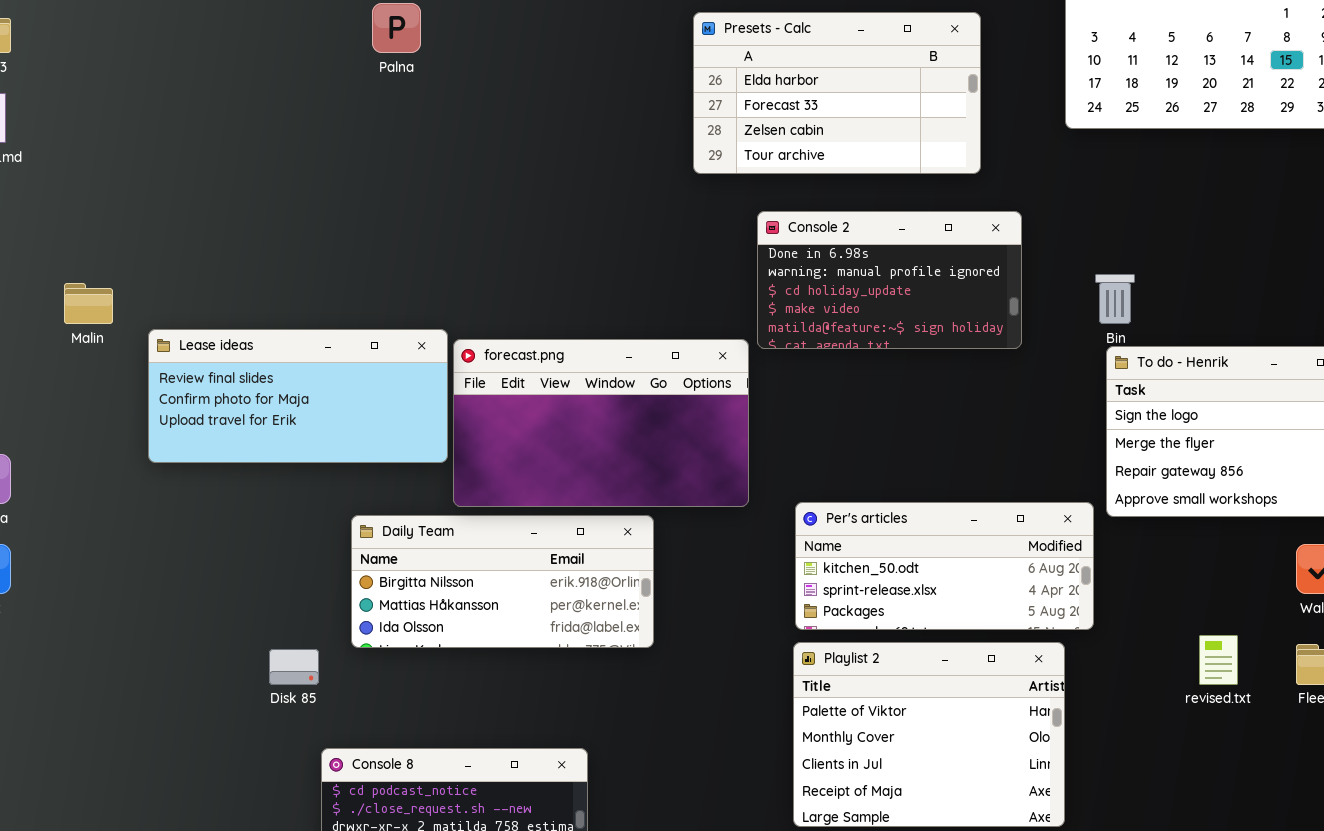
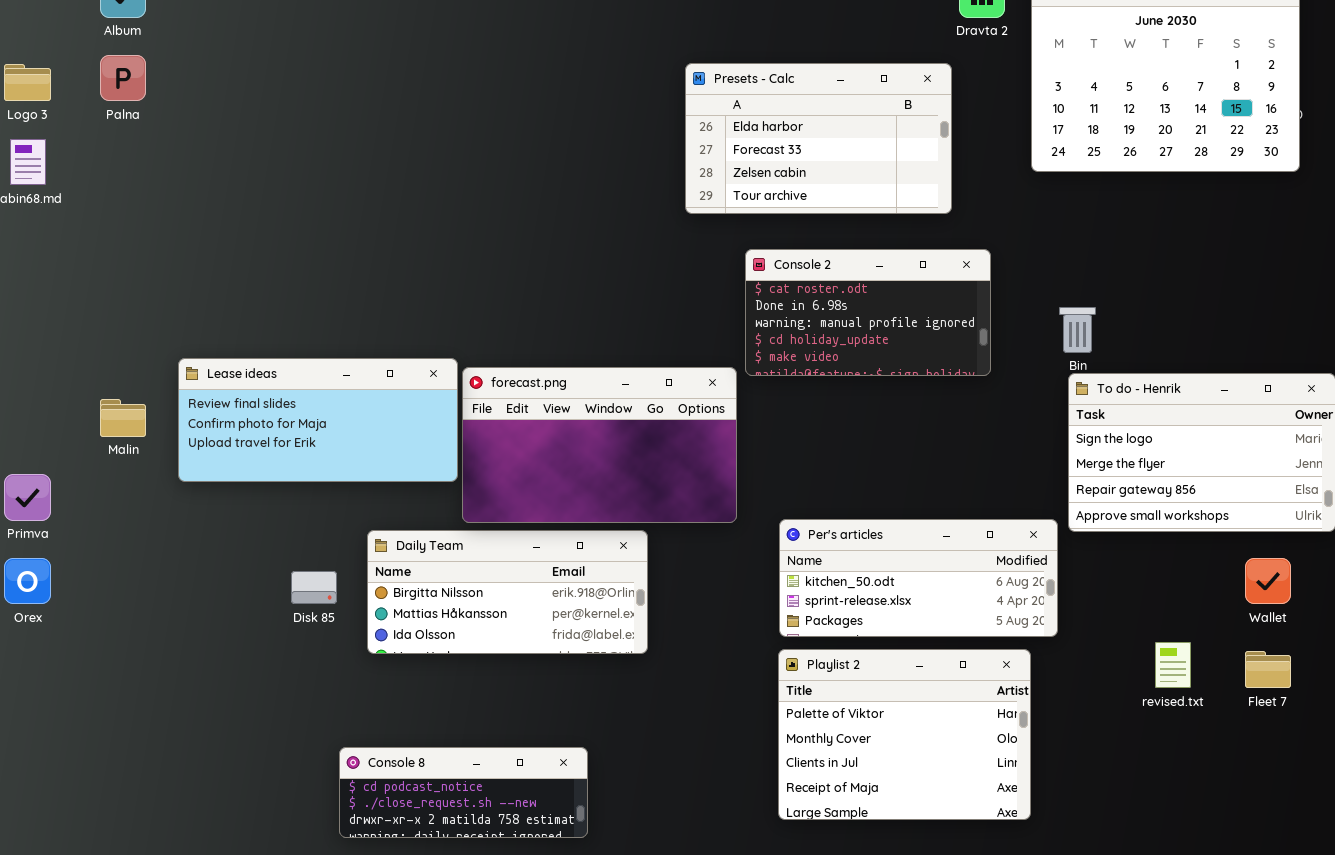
Palna: [372,3,421,53] -> [100,55,146,101], moved
Console 2: [757,211,1022,349] -> [745,249,991,376], scrolled up 1 row
Malin: [64,283,113,324] -> [100,399,146,437], moved
Disk 85: [269,649,319,685] -> [291,571,337,604], moved

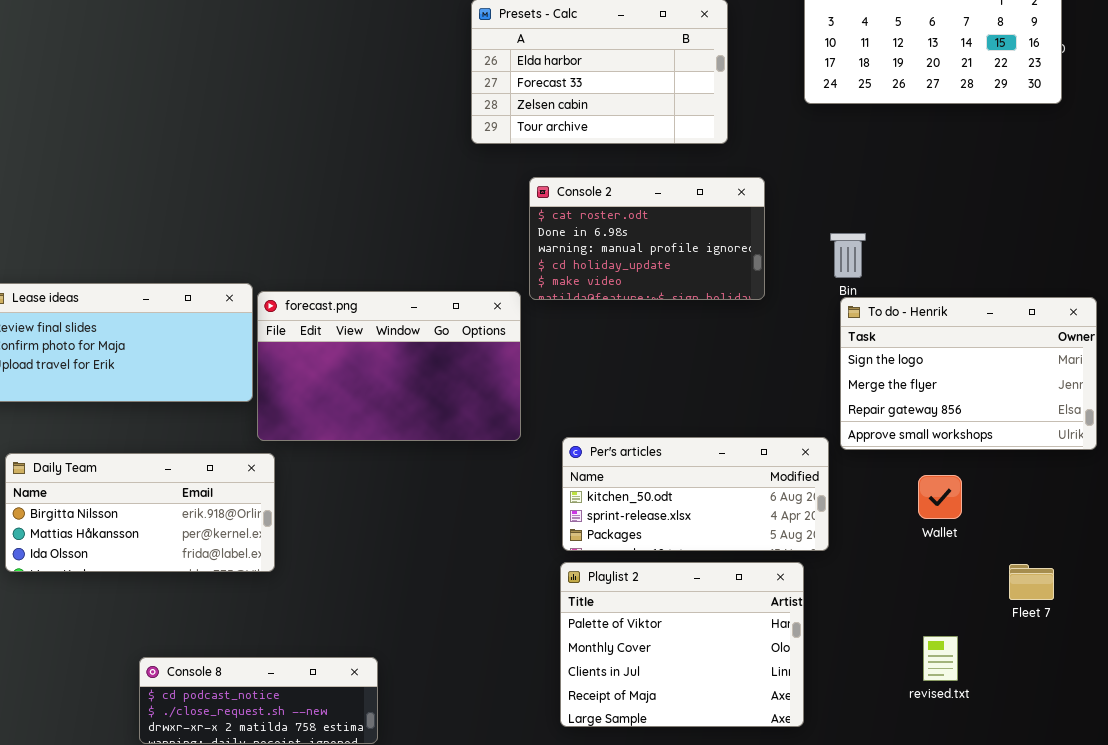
Daily Team: [367,530,648,654] -> [5,453,275,572], moved
Wallet: [1245,558,1291,604] -> [918,475,962,519], moved
revised.txt: [1155,642,1191,688] -> [923,636,958,681], moved

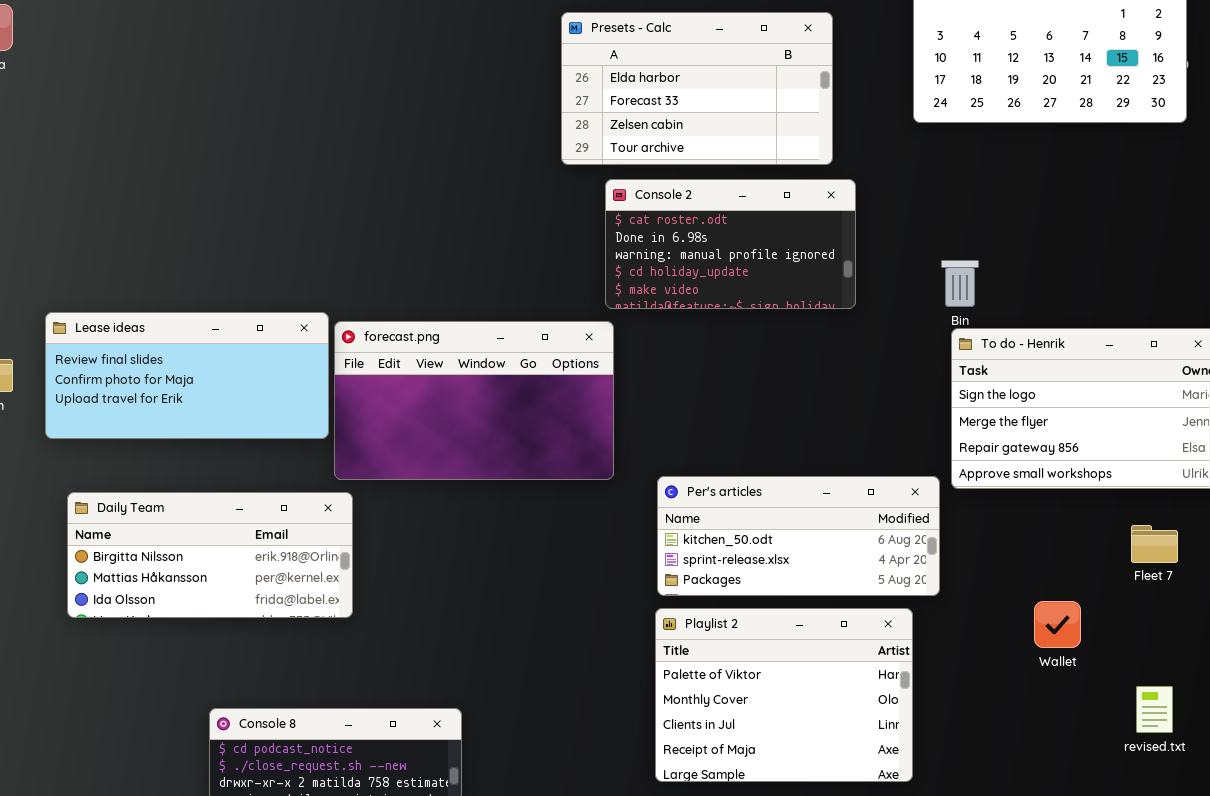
Console 2: [529,177,765,300] -> [605,179,856,309], moved
Wallet: [918,475,962,519] -> [1034,601,1081,648], moved
Fleet 7: [1009,564,1054,600] -> [1131,525,1178,563], moved
revised.txt: [923,636,958,681] -> [1136,686,1173,733], moved

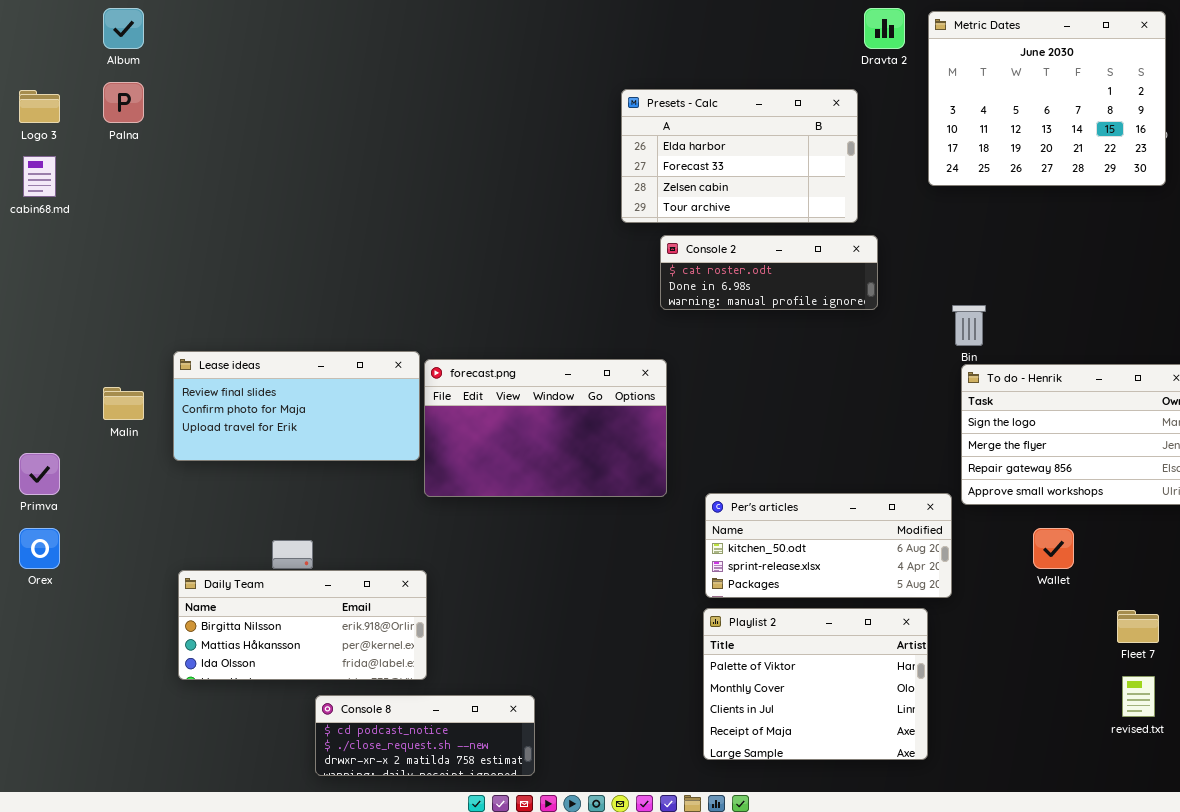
Console 2: [605,179,856,309] -> [660,235,878,310], resized
Daily Team: [67,492,353,618] -> [178,570,427,680], moved
Fleet 7: [1131,525,1178,563] -> [1117,610,1159,643], moved
Wallet: [1034,601,1081,648] -> [1033,528,1074,569], moved

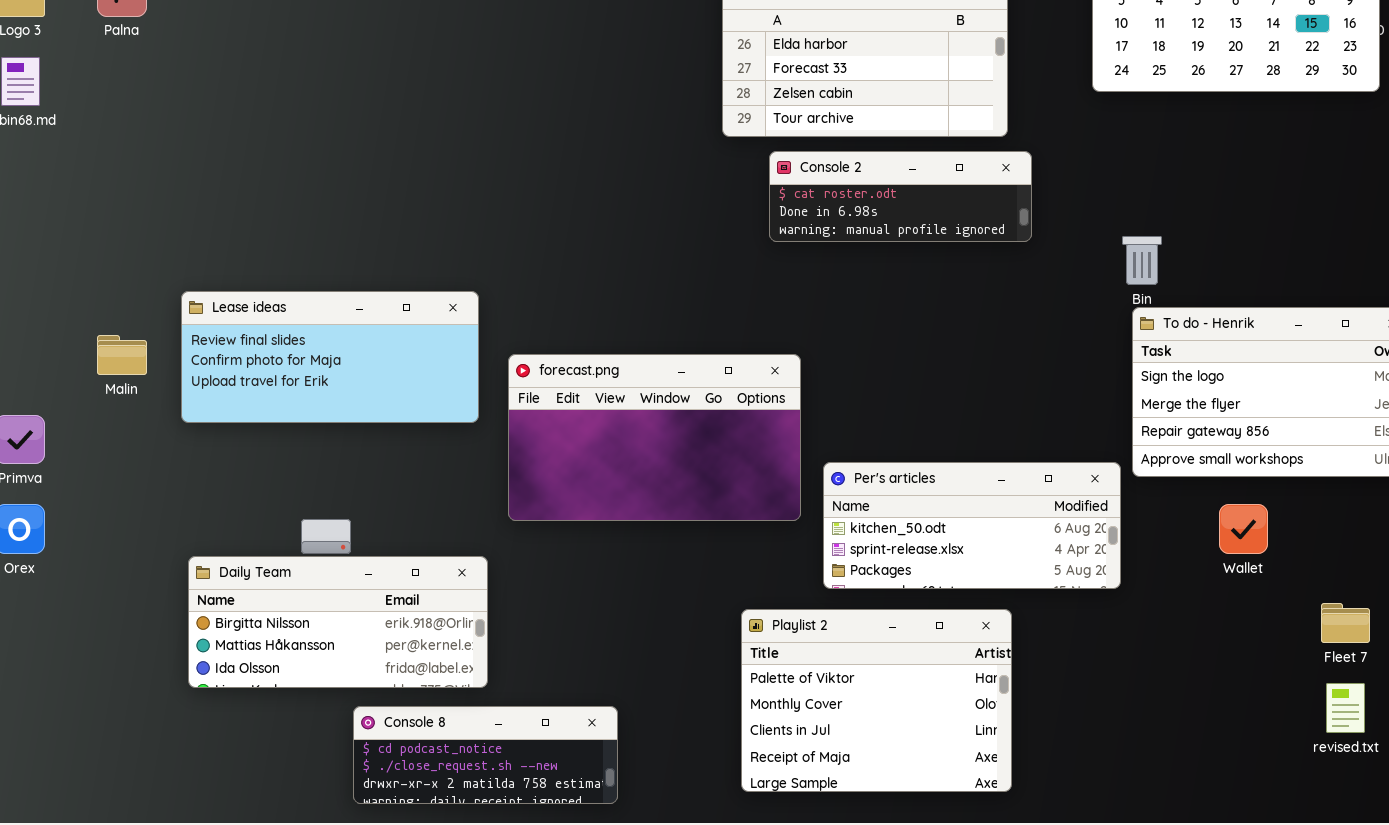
forecast.png: [424,359,667,497] -> [508,354,801,521], moved
Playlist 2: [703,608,928,760] -> [741,609,1012,792], moved

